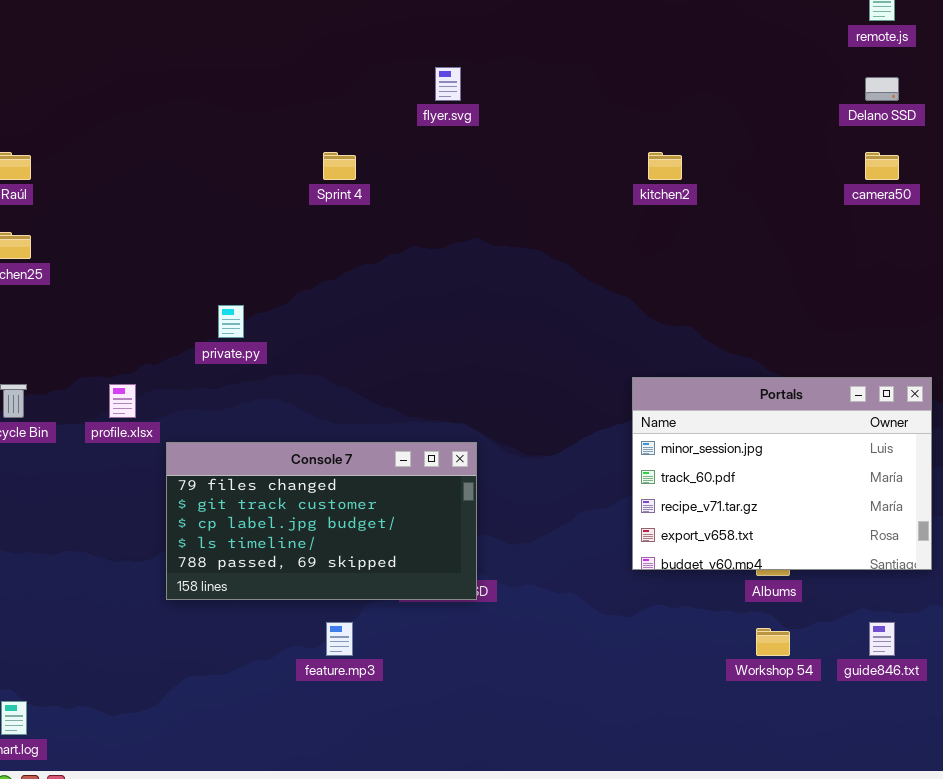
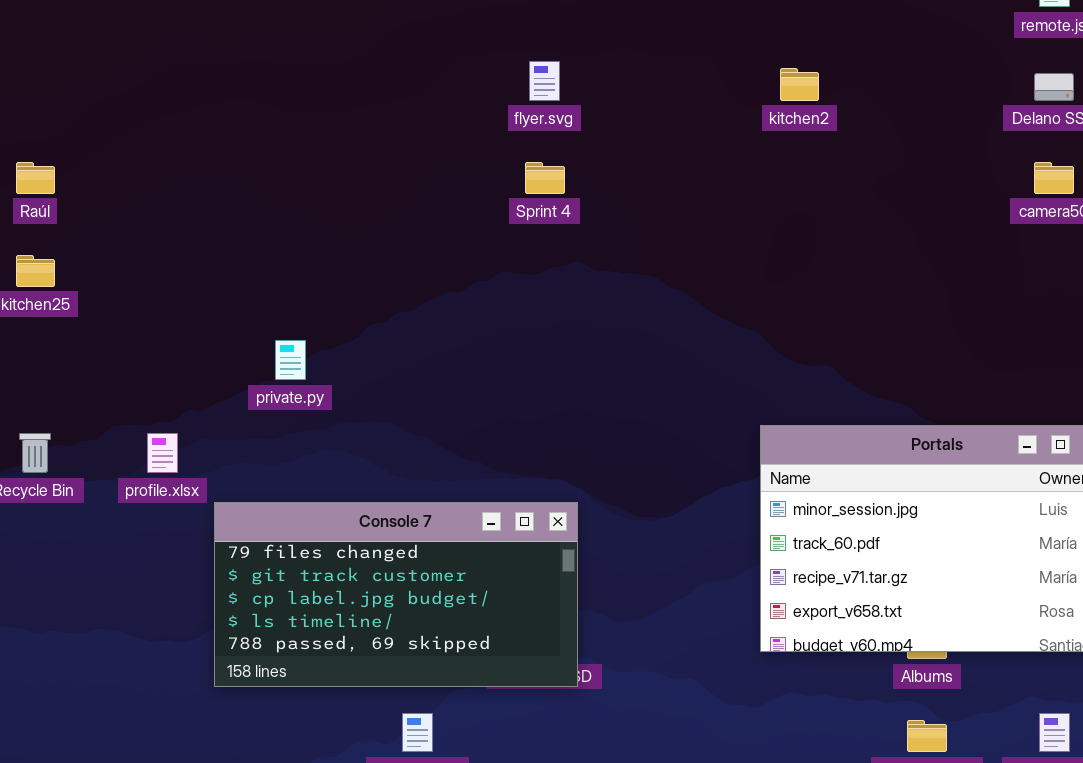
Sprint 4: [323,152,356,180] -> [525,162,565,194], moved
kitchen2: [648,152,682,180] -> [780,68,819,101], moved

